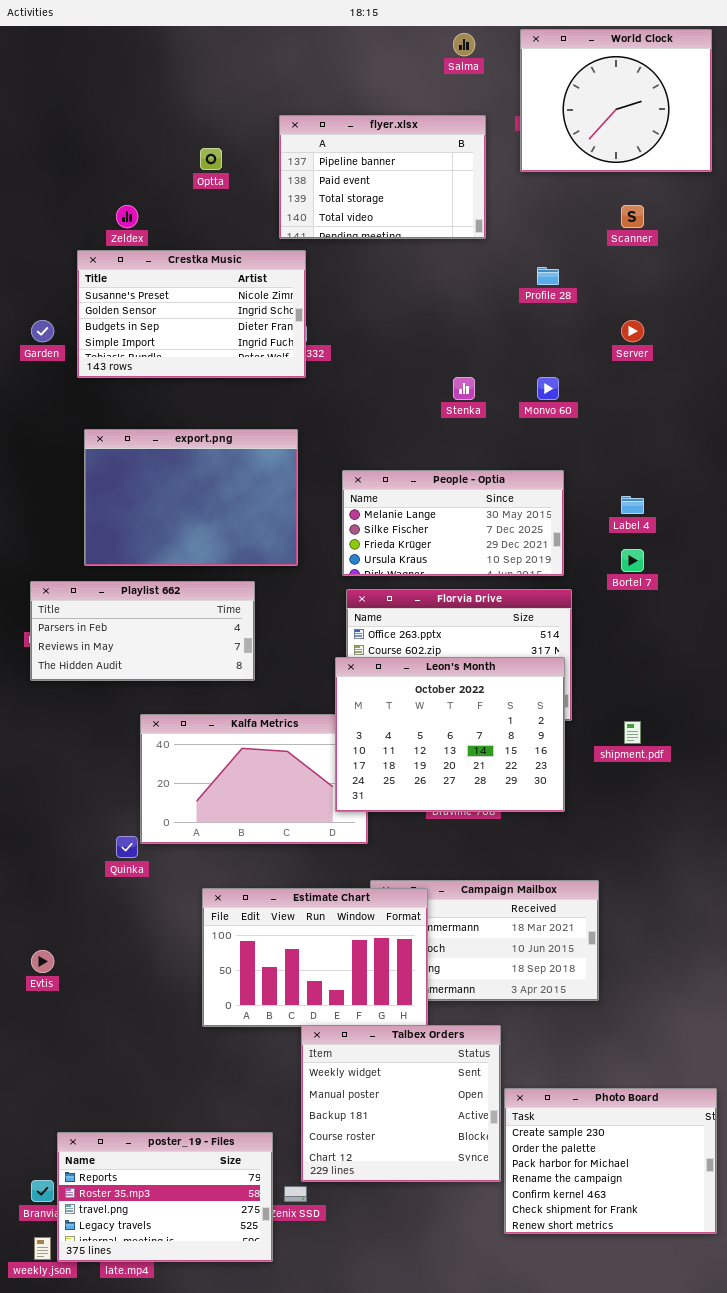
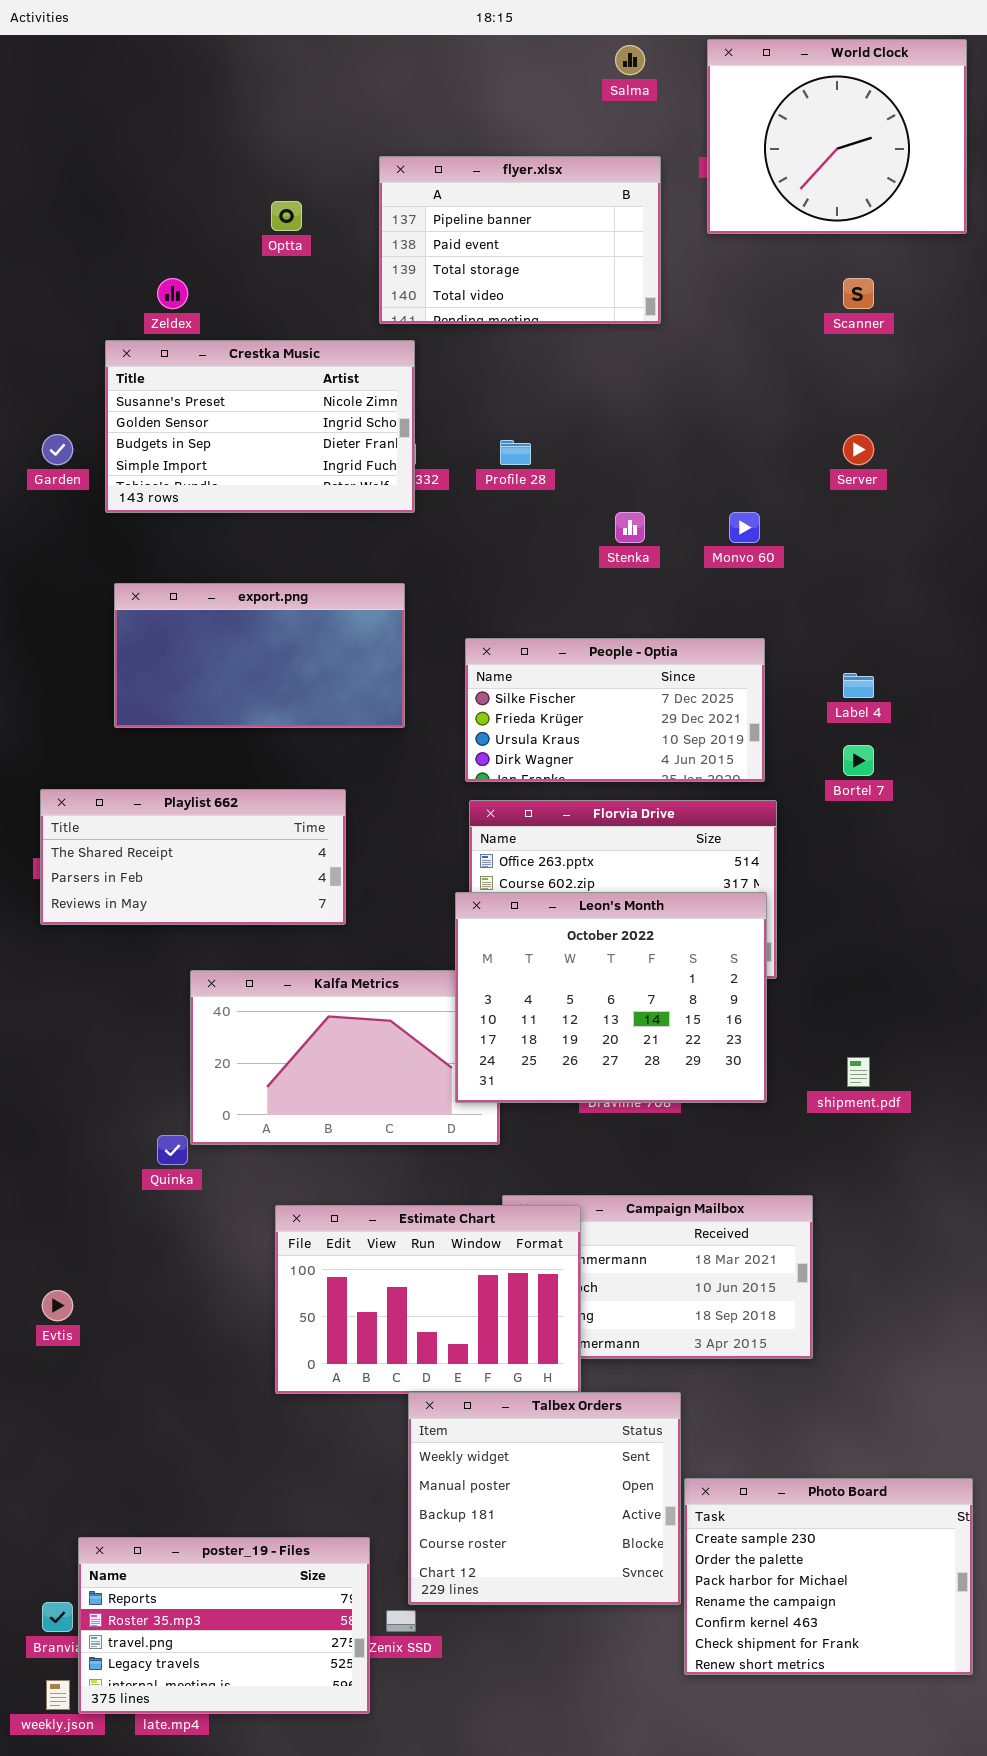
Profile 28: [537,267,559,285] -> [500,440,531,465], moved
export.png: [84,429,298,566] -> [114,583,405,728], resized
People - Optia: [342,470,564,576] -> [465,638,765,782], scrolled down 1 row
Playlist 662: [30,581,255,681] -> [40,789,346,925], scrolled up 1 row
shipment.pdf: [624,721,641,744] -> [847,1057,870,1087], moved

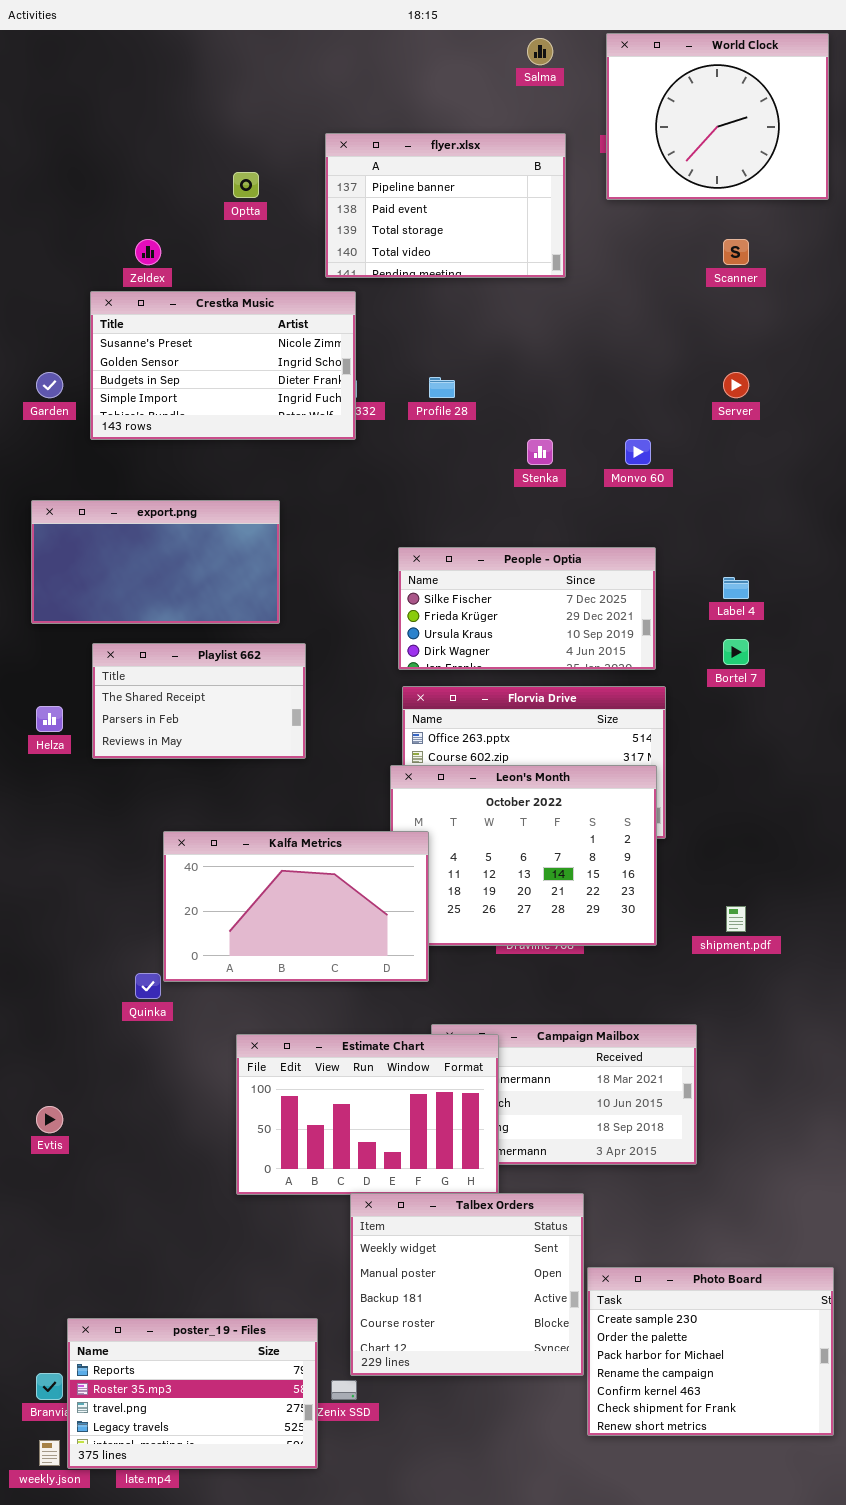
export.png: [114,583,405,728] -> [31,500,280,624], moved
Playlist 662: [40,789,346,925] -> [92,643,306,759], moved, resized
Kalfa Metrics: [190,970,500,1145] -> [163,831,429,982], raised

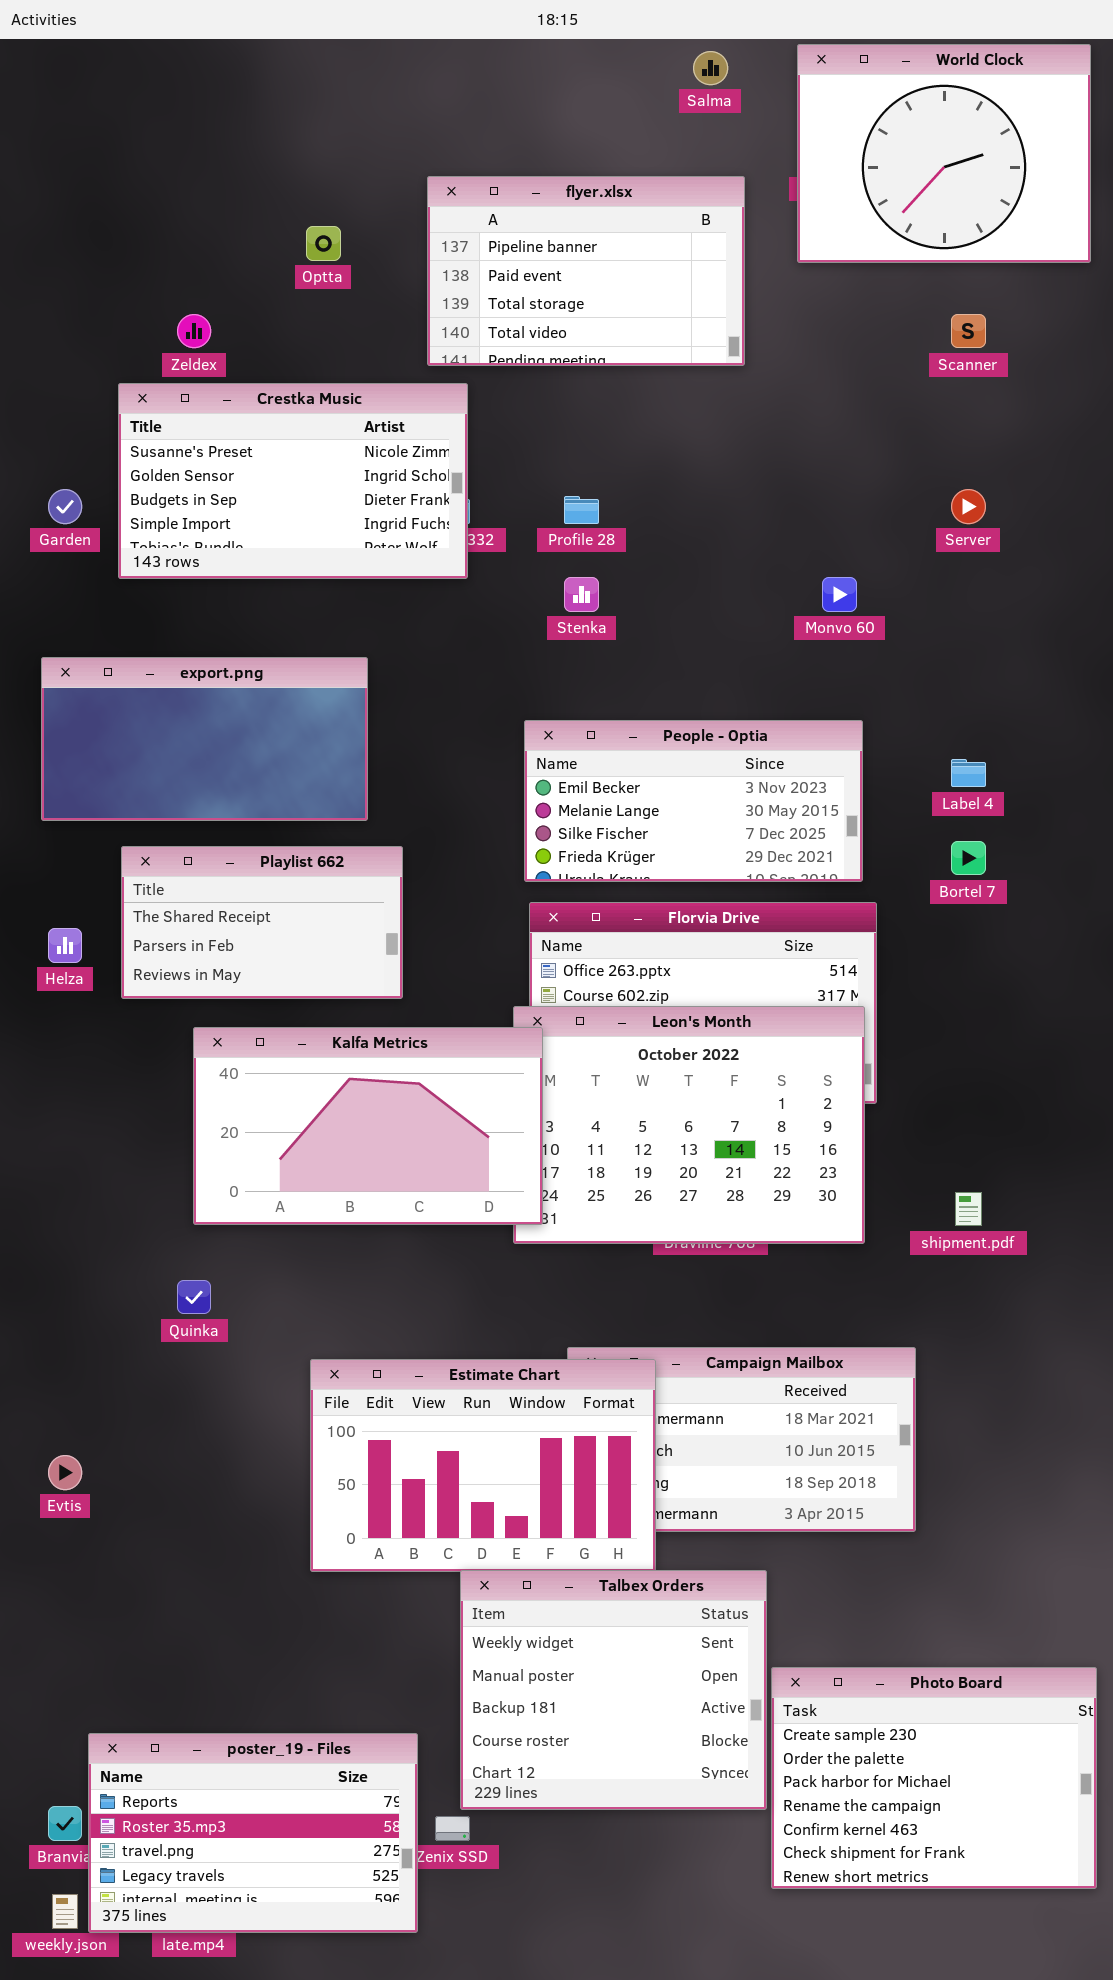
Stenka: [527,439,553,465] -> [564,577,599,612], moved
People - Optia: [398,547,656,670] -> [524,720,863,882], scrolled up 2 rows
Kalfa Metrics: [163,831,429,982] -> [193,1027,543,1225], moved

